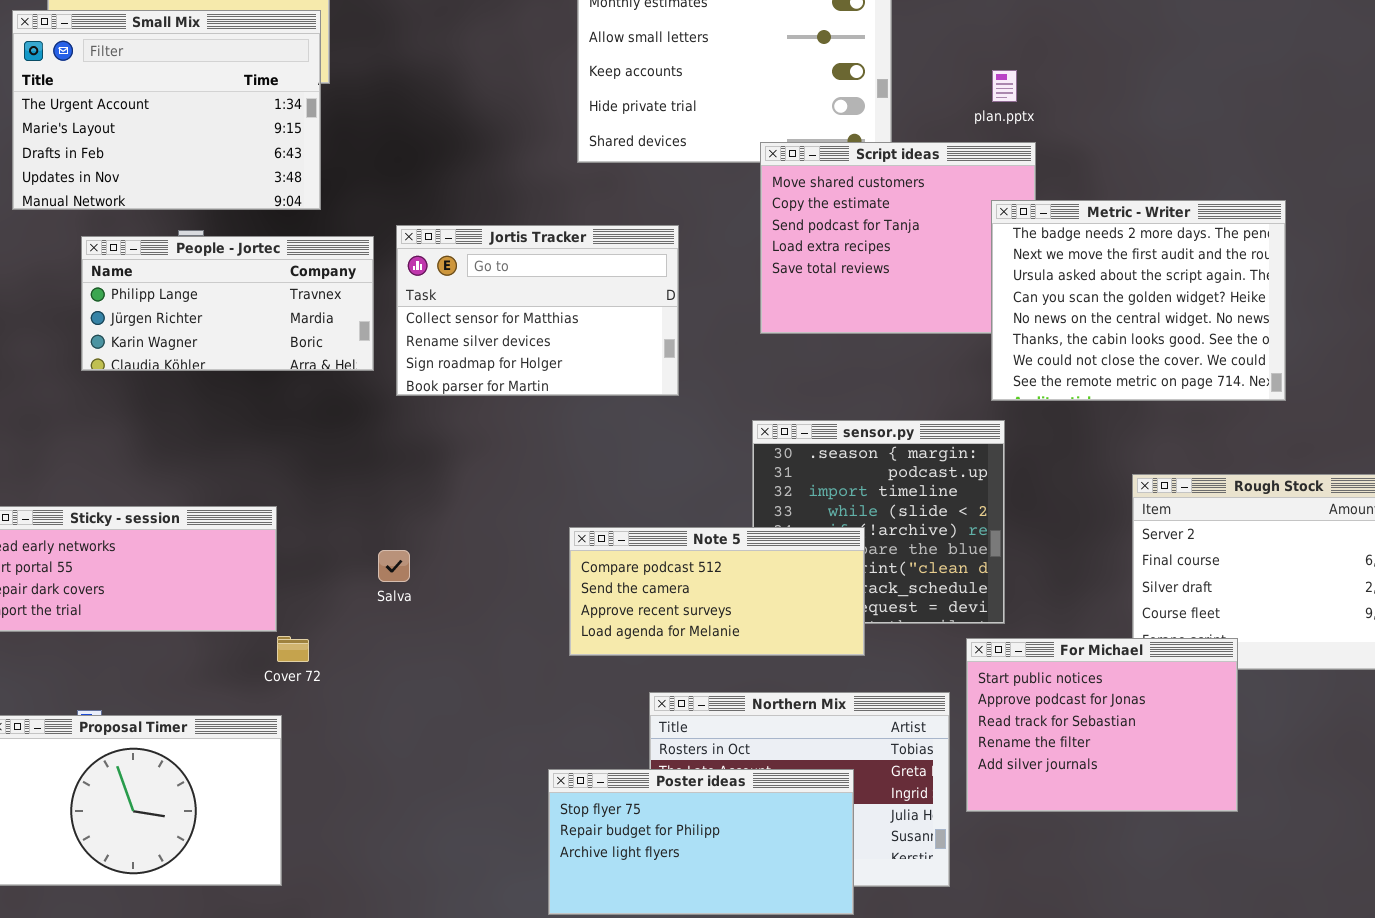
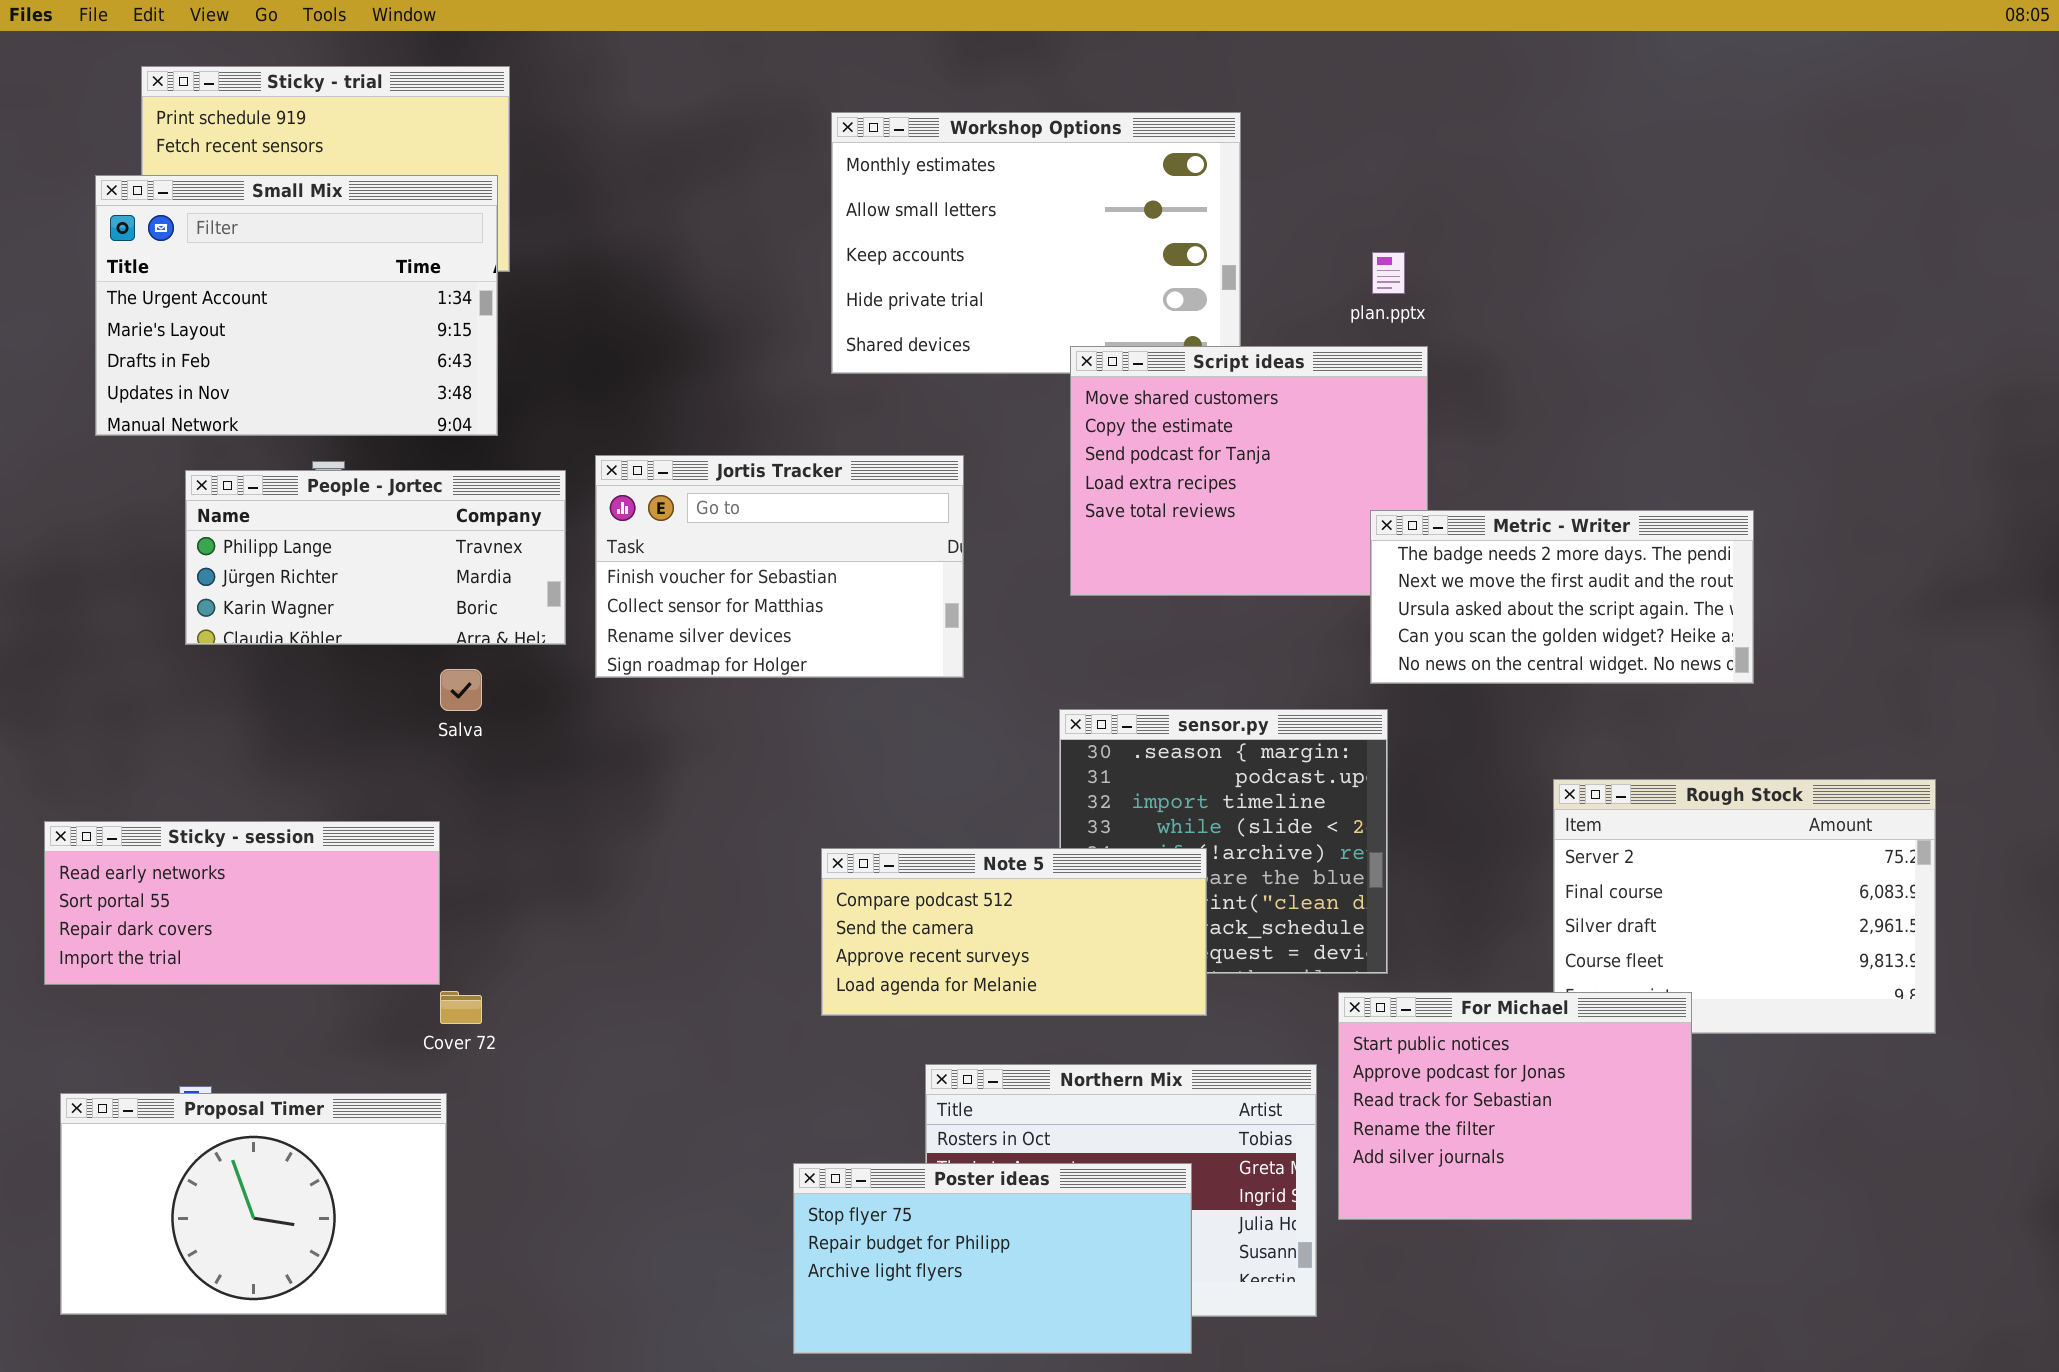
Metric - Writer: [991,200,1286,401] -> [1370,510,1754,684], resized
Jortis Tracker: [396,225,679,396] -> [595,455,964,678], scrolled up 1 row
Salva: [378,550,410,582] -> [440,669,482,711], moved

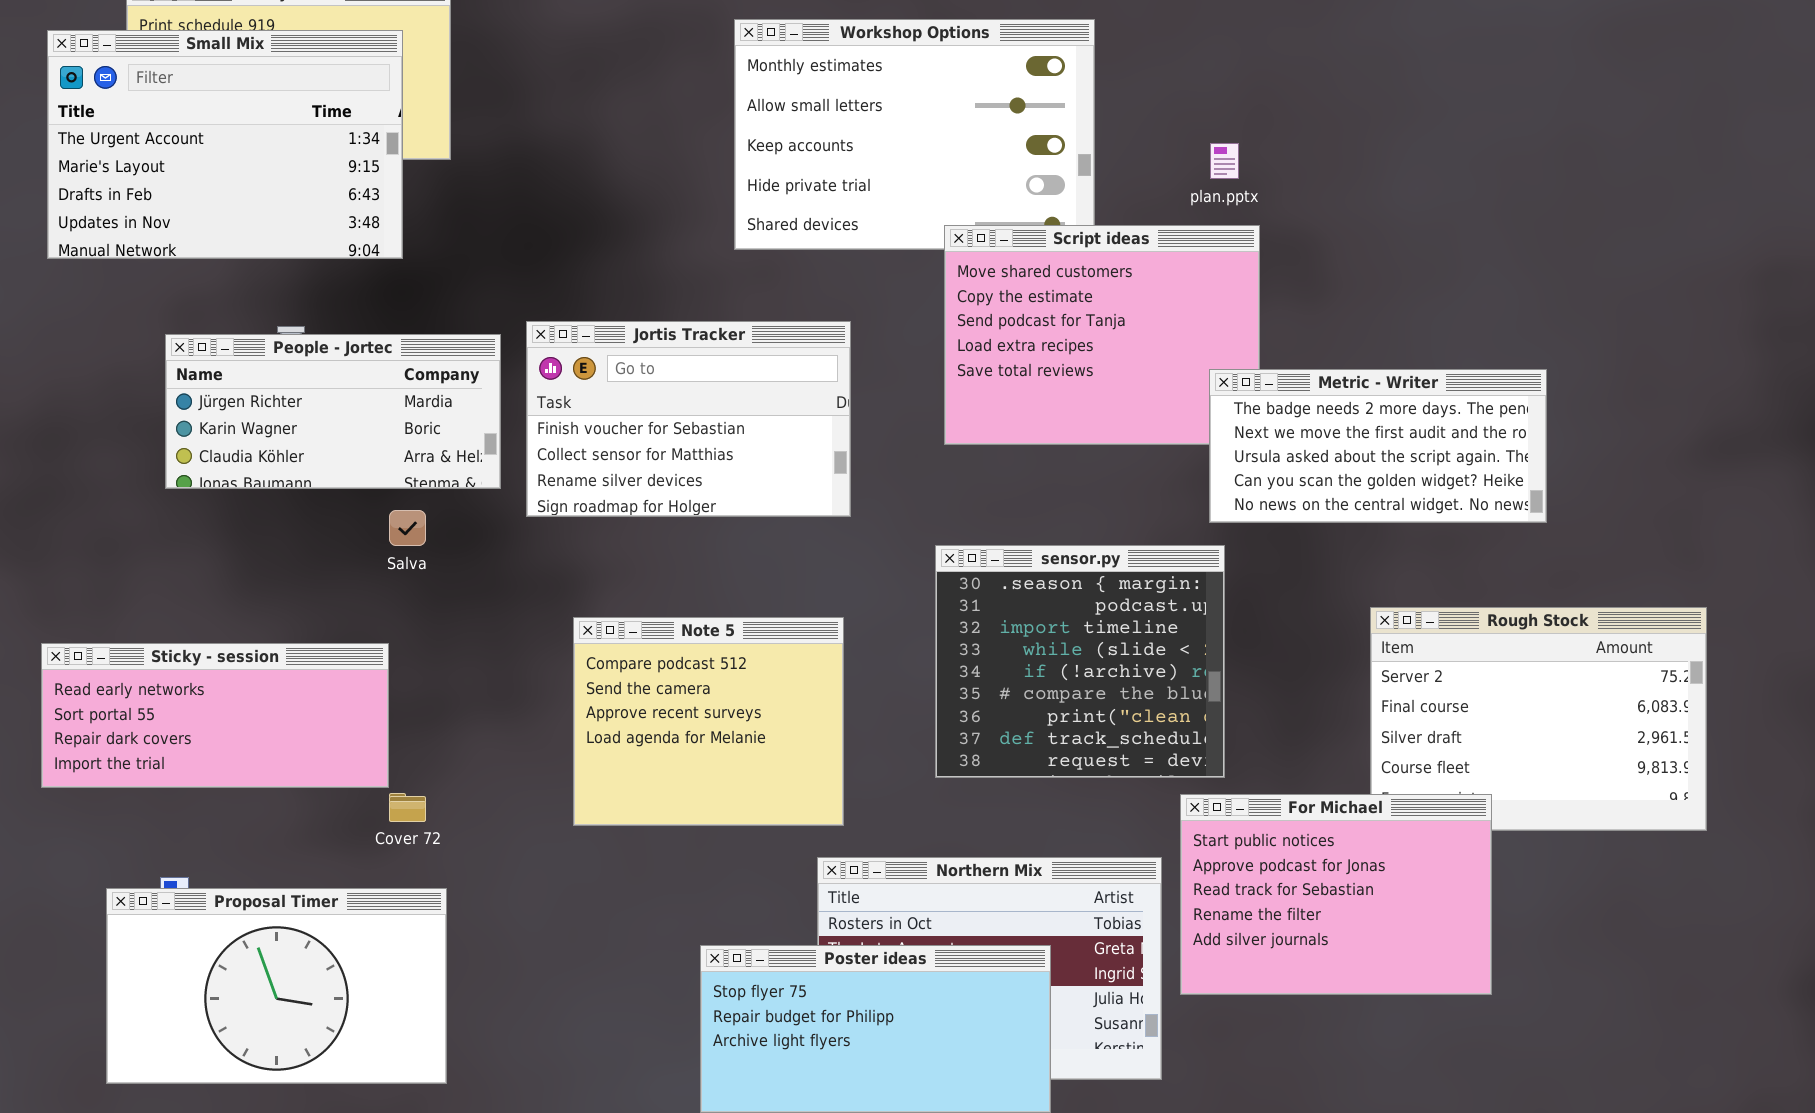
Small Mix: [95,175,498,436] -> [47,30,403,259], moved
People - Jortec: [185,470,566,645] -> [165,334,501,489], scrolled down 1 row
Note 5: [821,848,1207,1016] -> [573,617,844,826], moved, resized
Proposal Timer: [60,1093,447,1315] -> [106,888,447,1084], moved

